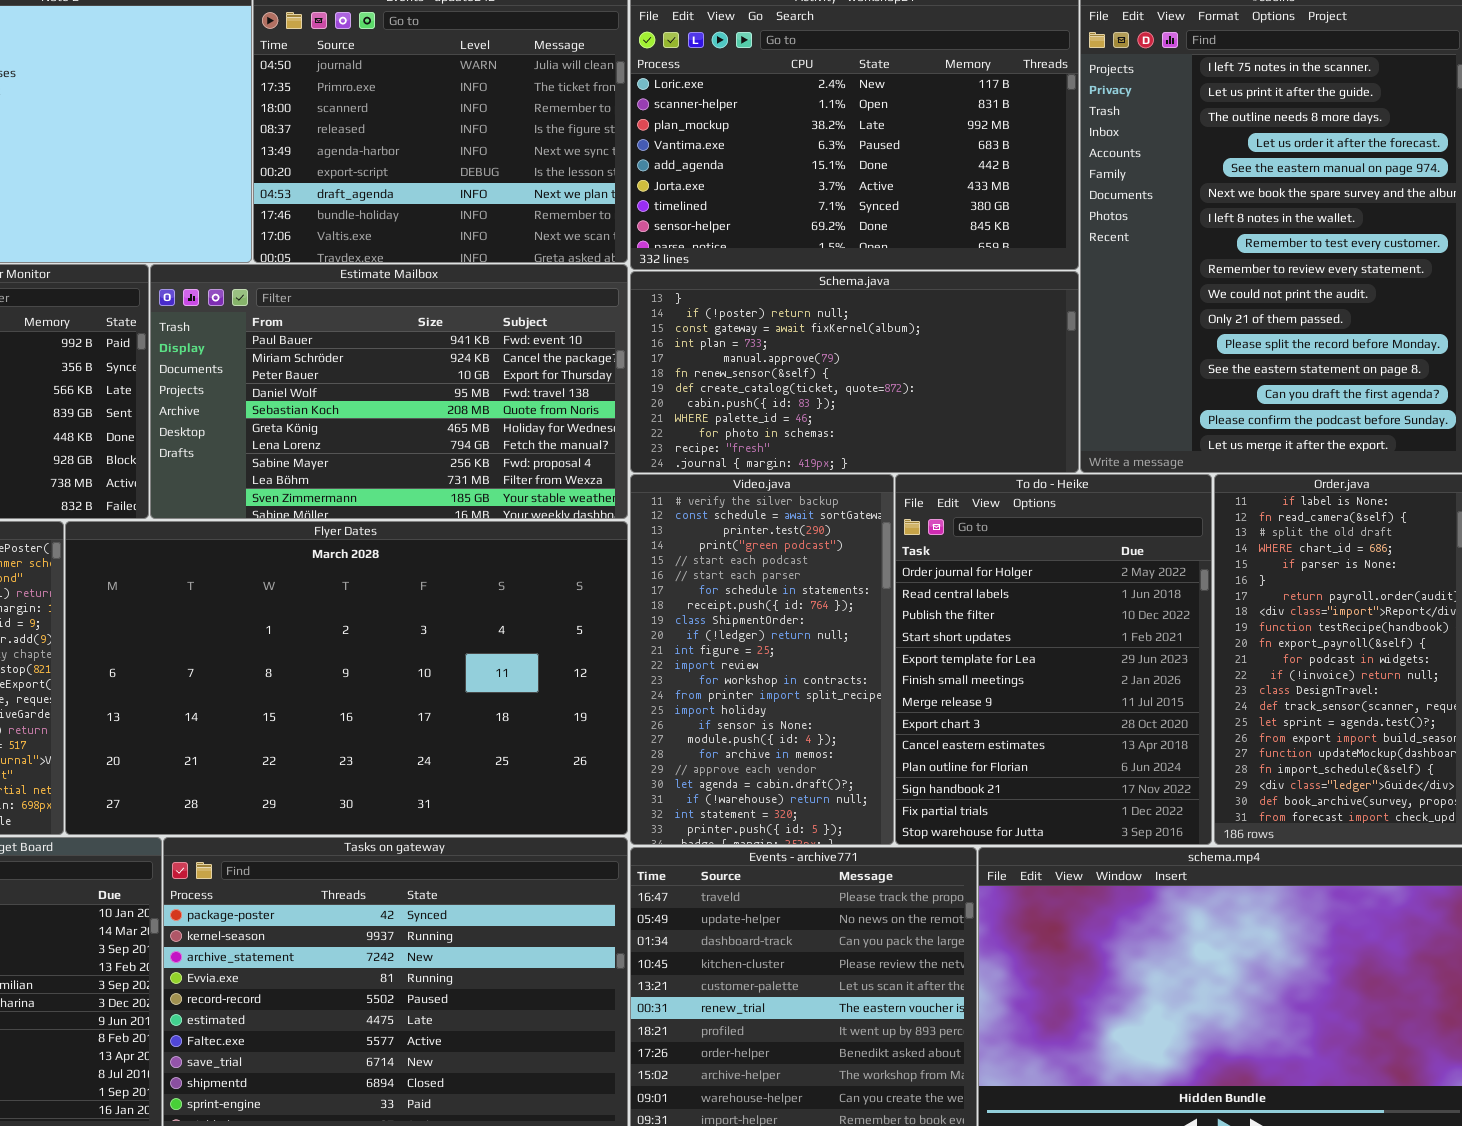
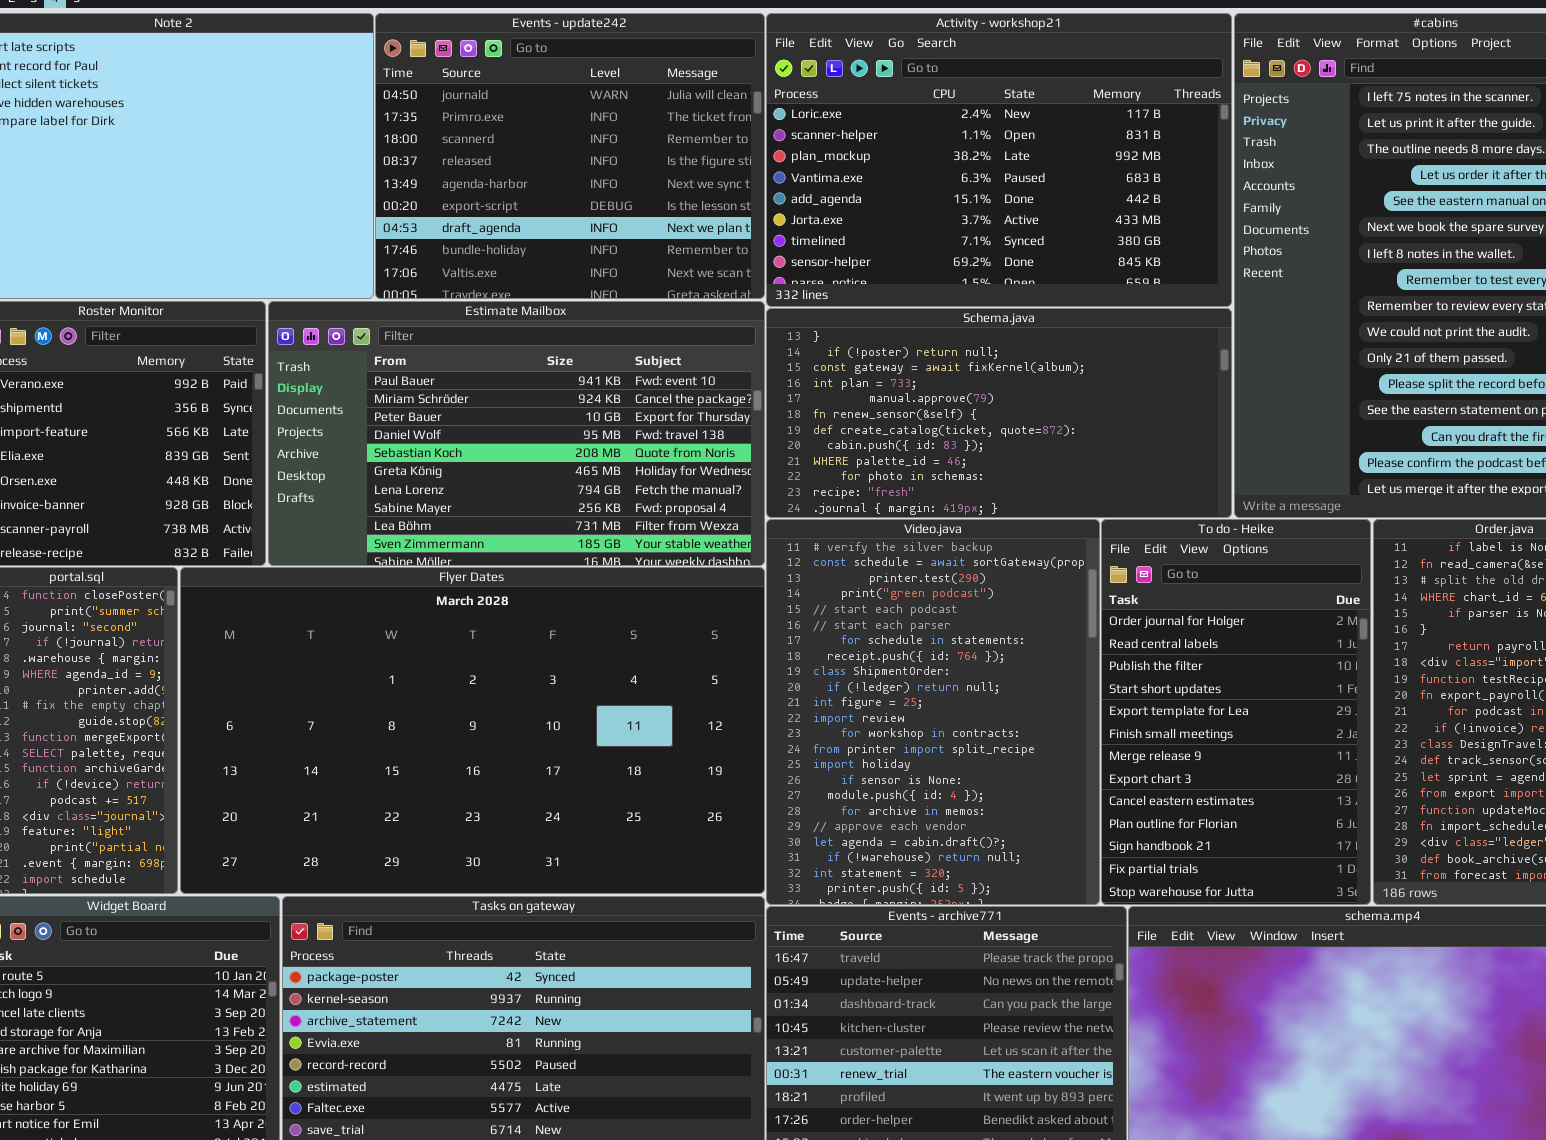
Video.java: [630,474,894,845] -> [766,519,1100,905], resized
To do - Heike: [895,474,1212,845] -> [1101,519,1371,905], resized

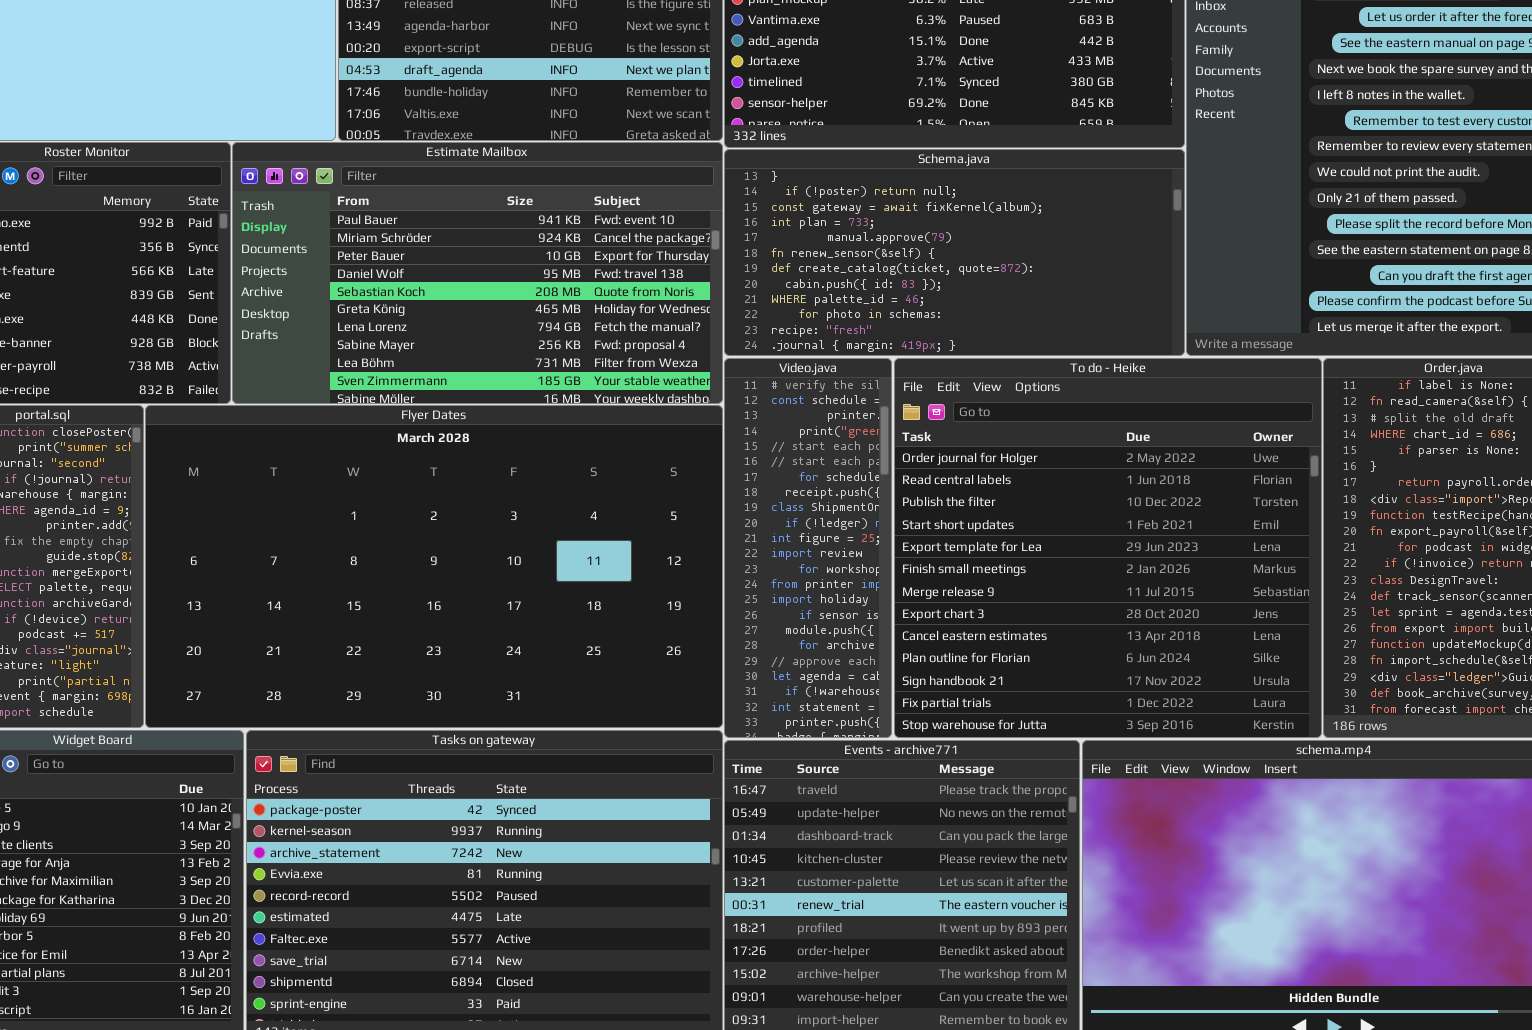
Video.java: [766,519,1100,905] -> [724,358,892,738], resized
To do - Heike: [1101,519,1371,905] -> [894,358,1322,738], resized

